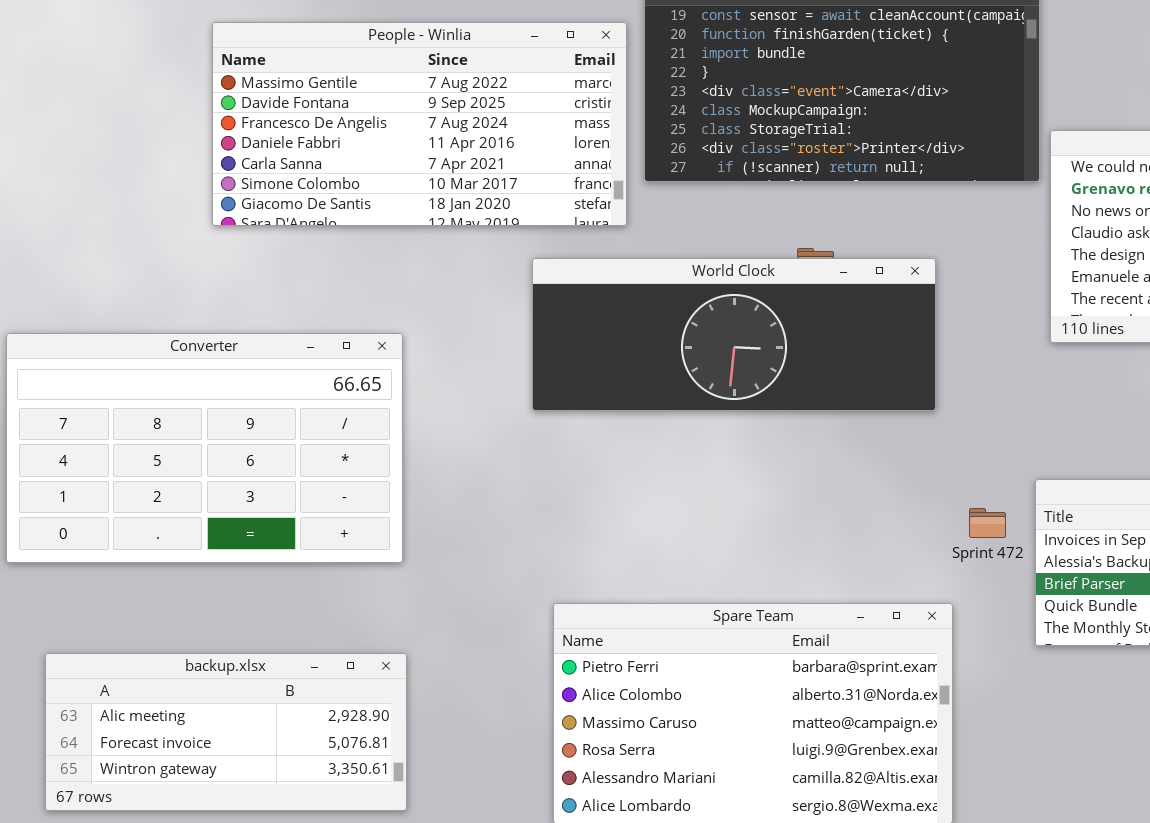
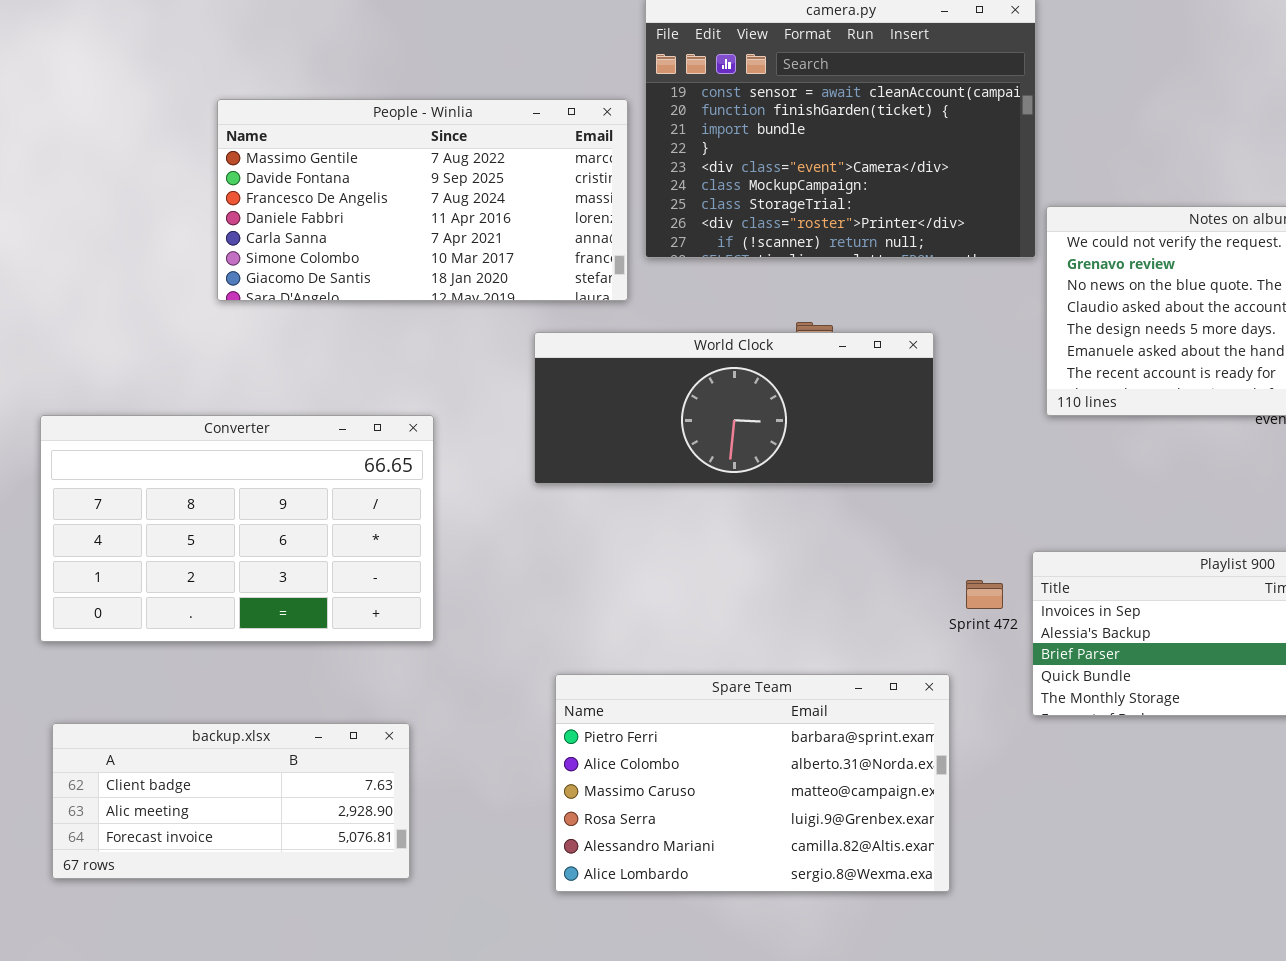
Converter: [6,333,403,563] -> [40,415,434,642], moved
backup.xlsx: [45,653,407,811] -> [52,723,410,879], scrolled up 1 row

